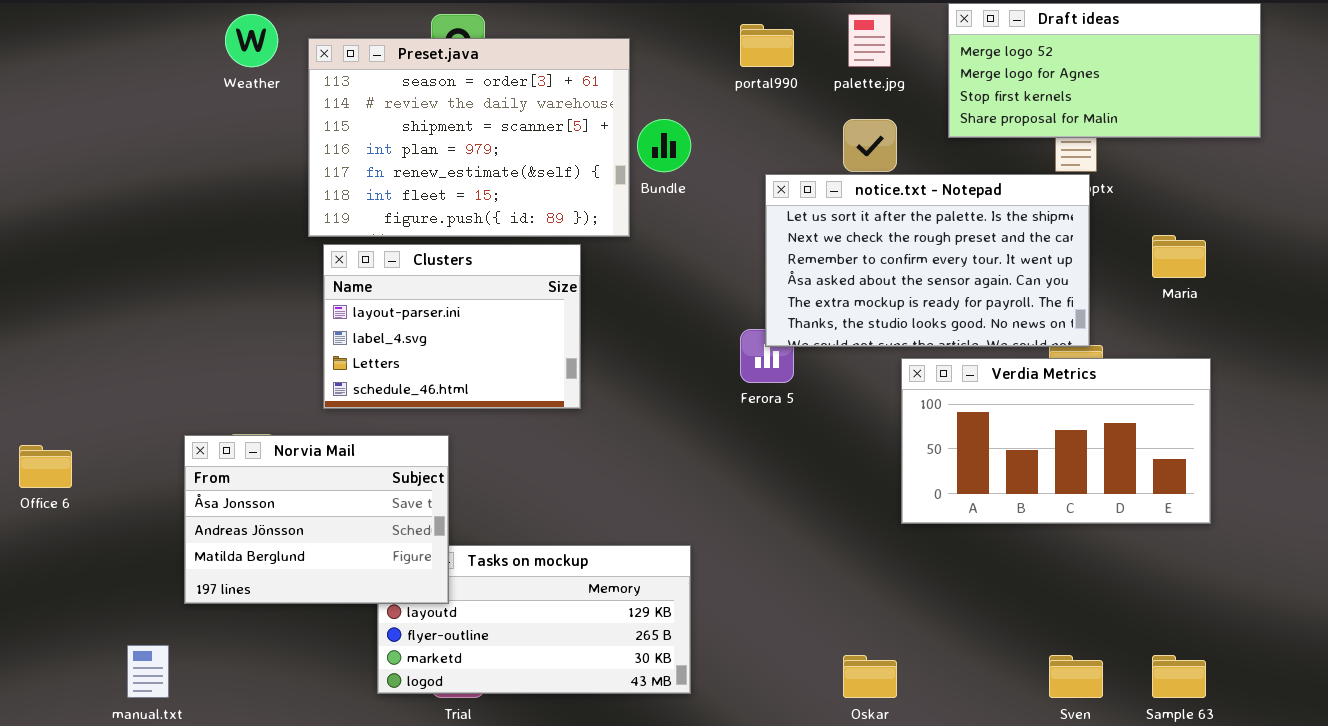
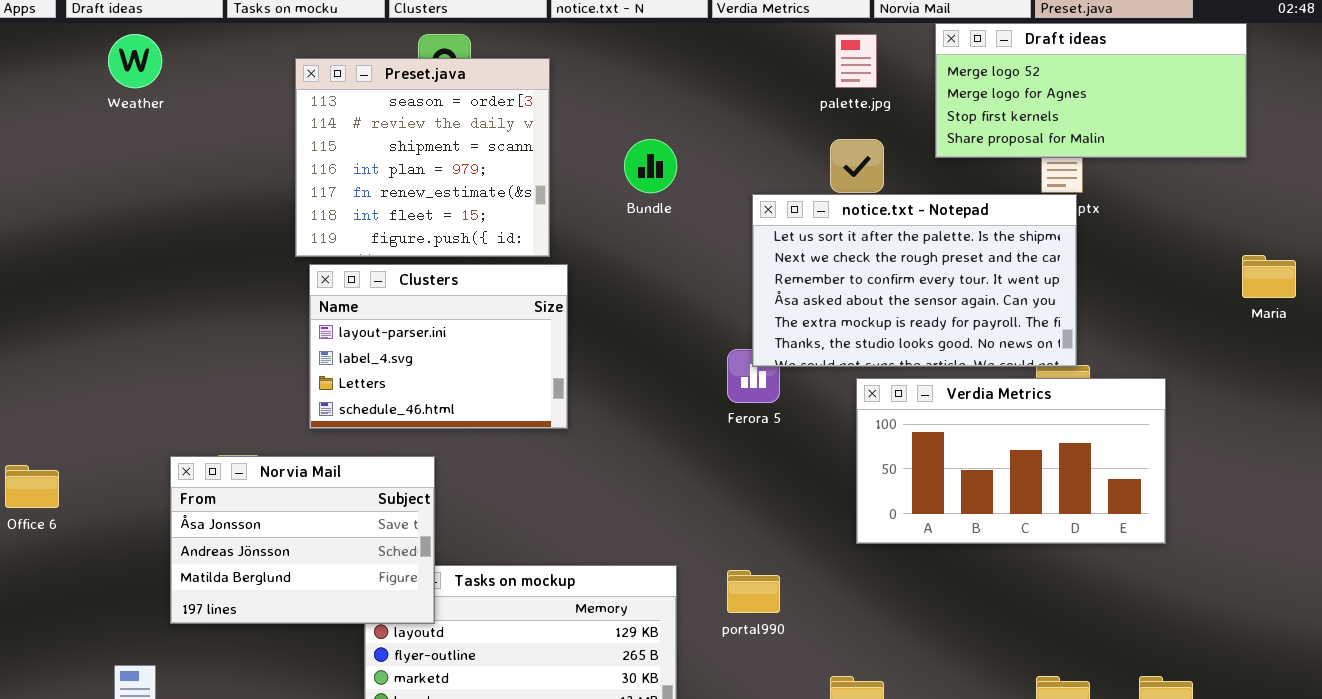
Weather: [225,14,278,67] -> [108,34,162,88], moved
portal990: [740,24,794,67] -> [727,570,780,613], moved
Preset.java: [308,38,630,237] -> [295,58,550,257], resized
Maria: [1152,235,1206,278] -> [1242,255,1296,298], moved
Verdia Metrics: [901,358,1211,524] -> [856,378,1166,544], moved

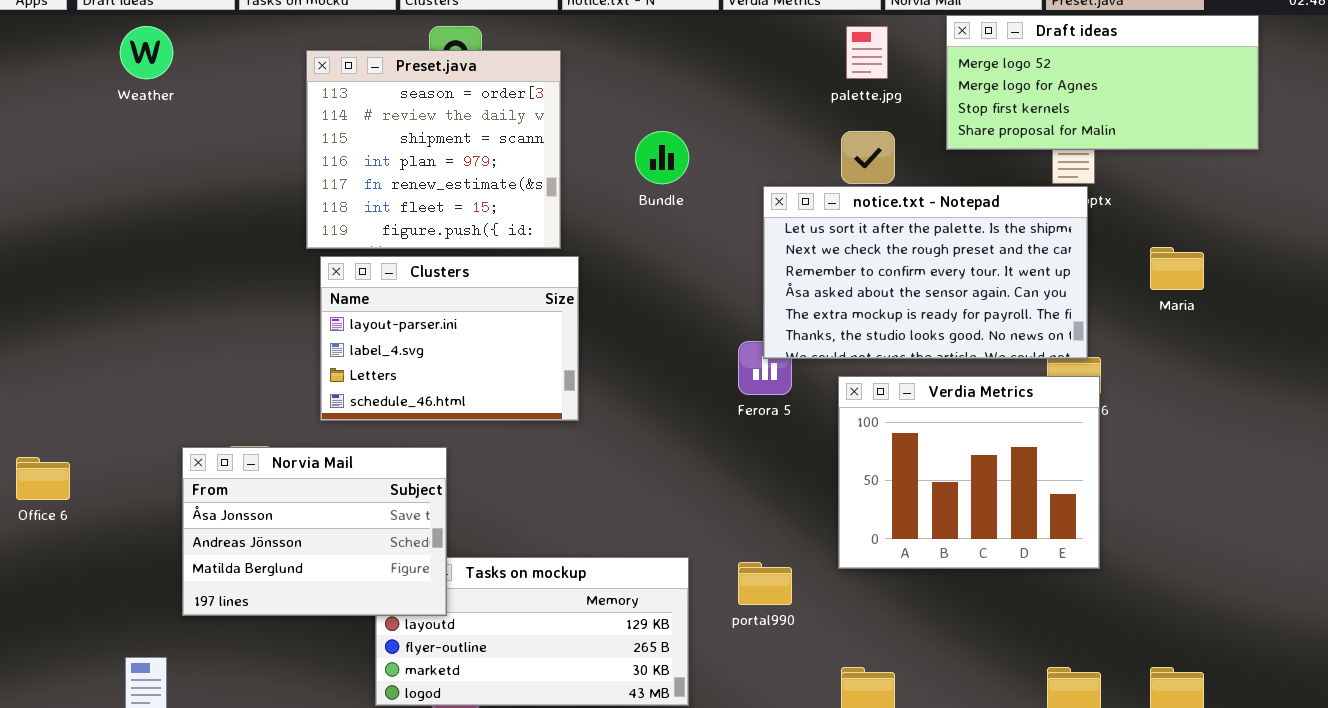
Maria: [1242,255,1296,298] -> [1150,247,1204,290], moved
Verdia Metrics: [856,378,1166,544] -> [838,376,1100,569], moved, resized

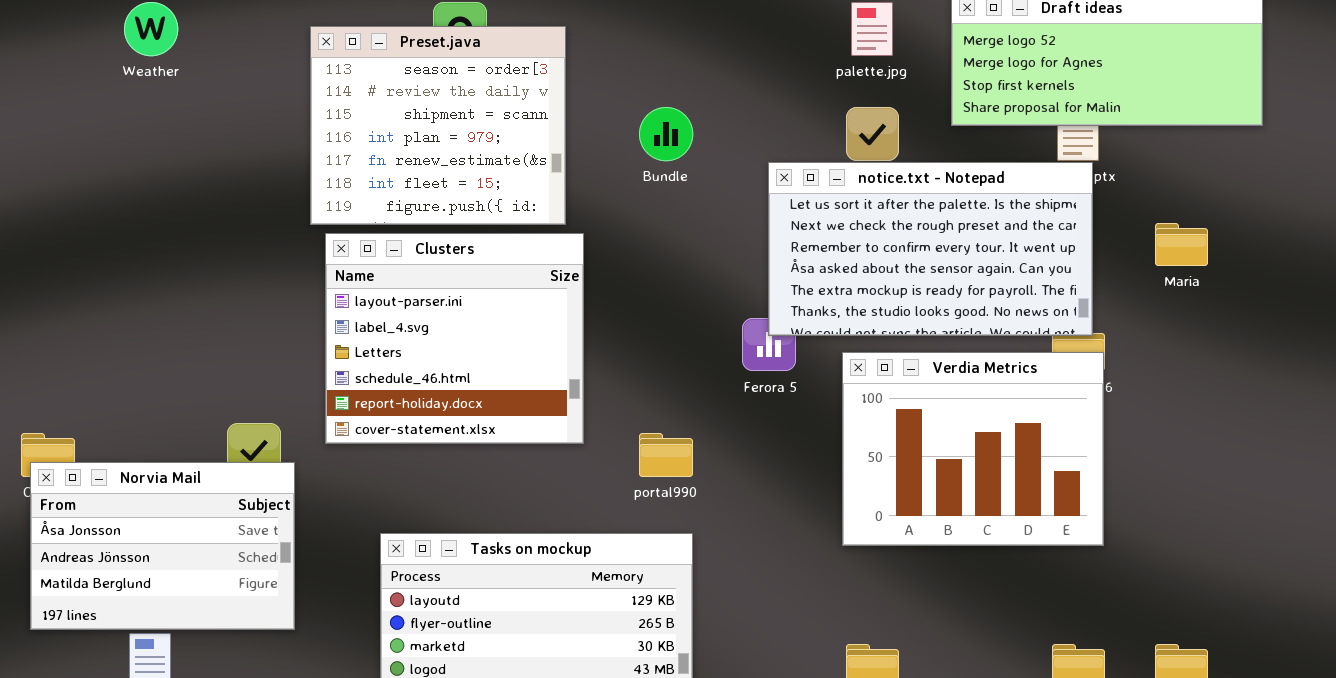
Clusters: [320,256,579,421] -> [325,233,584,444], resized
Norvia Mail: [182,447,447,616] -> [30,462,295,630], moved
portal990: [738,562,792,605] -> [639,433,693,477], moved

